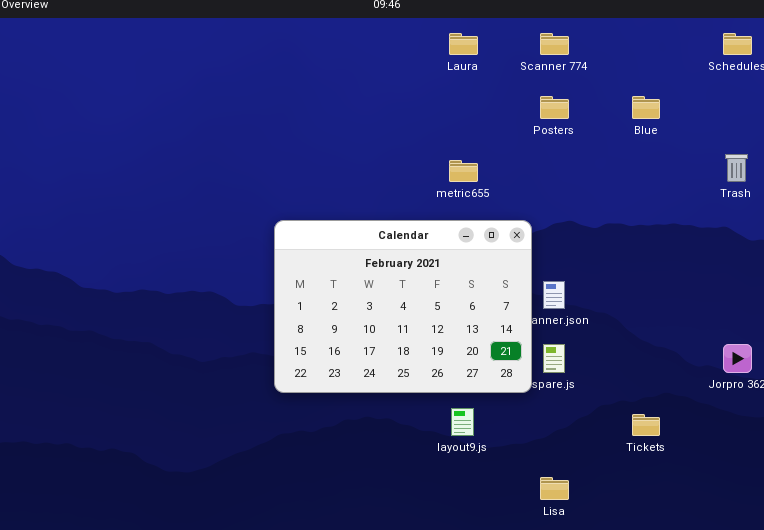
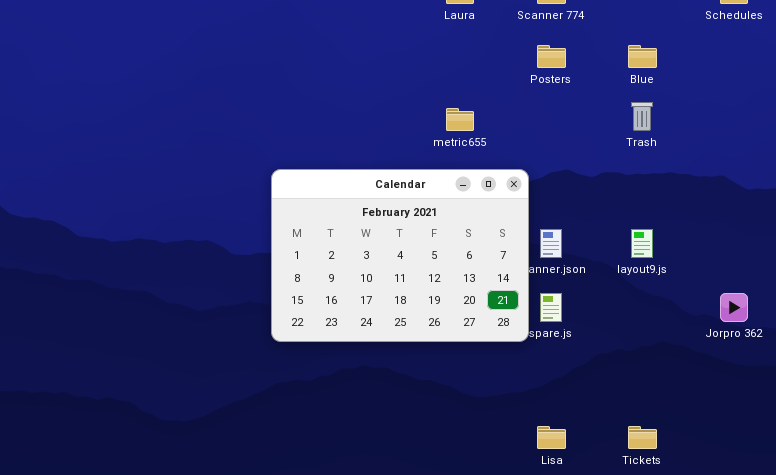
Trash: [725,154,748,182] -> [631,102,653,131], moved
layout9.js: [451,408,474,436] -> [631,229,653,258], moved
Tickets: [632,414,660,436] -> [628,426,657,449], moved

